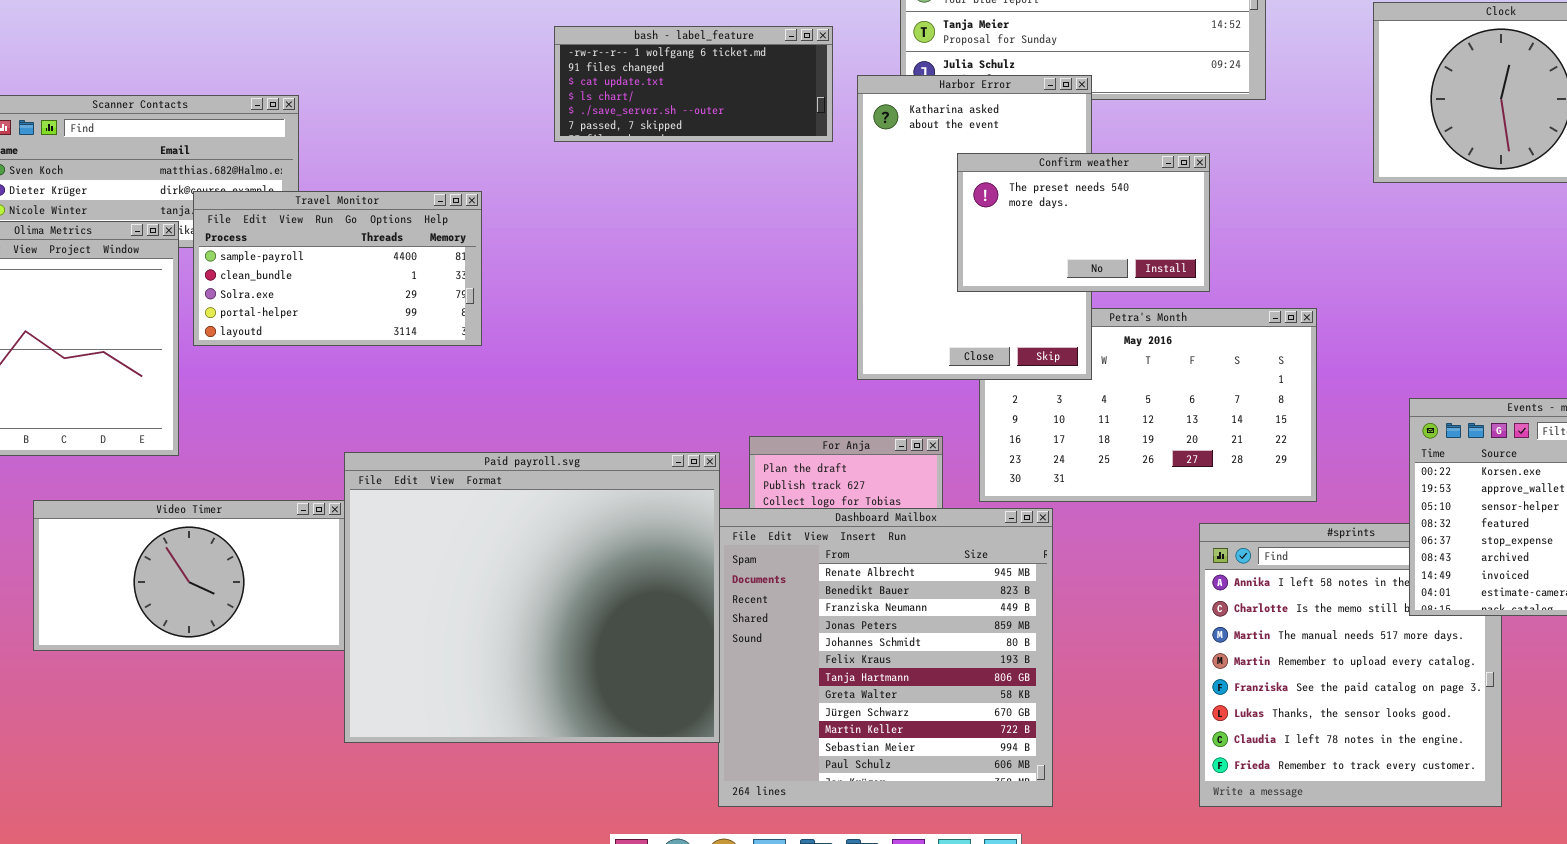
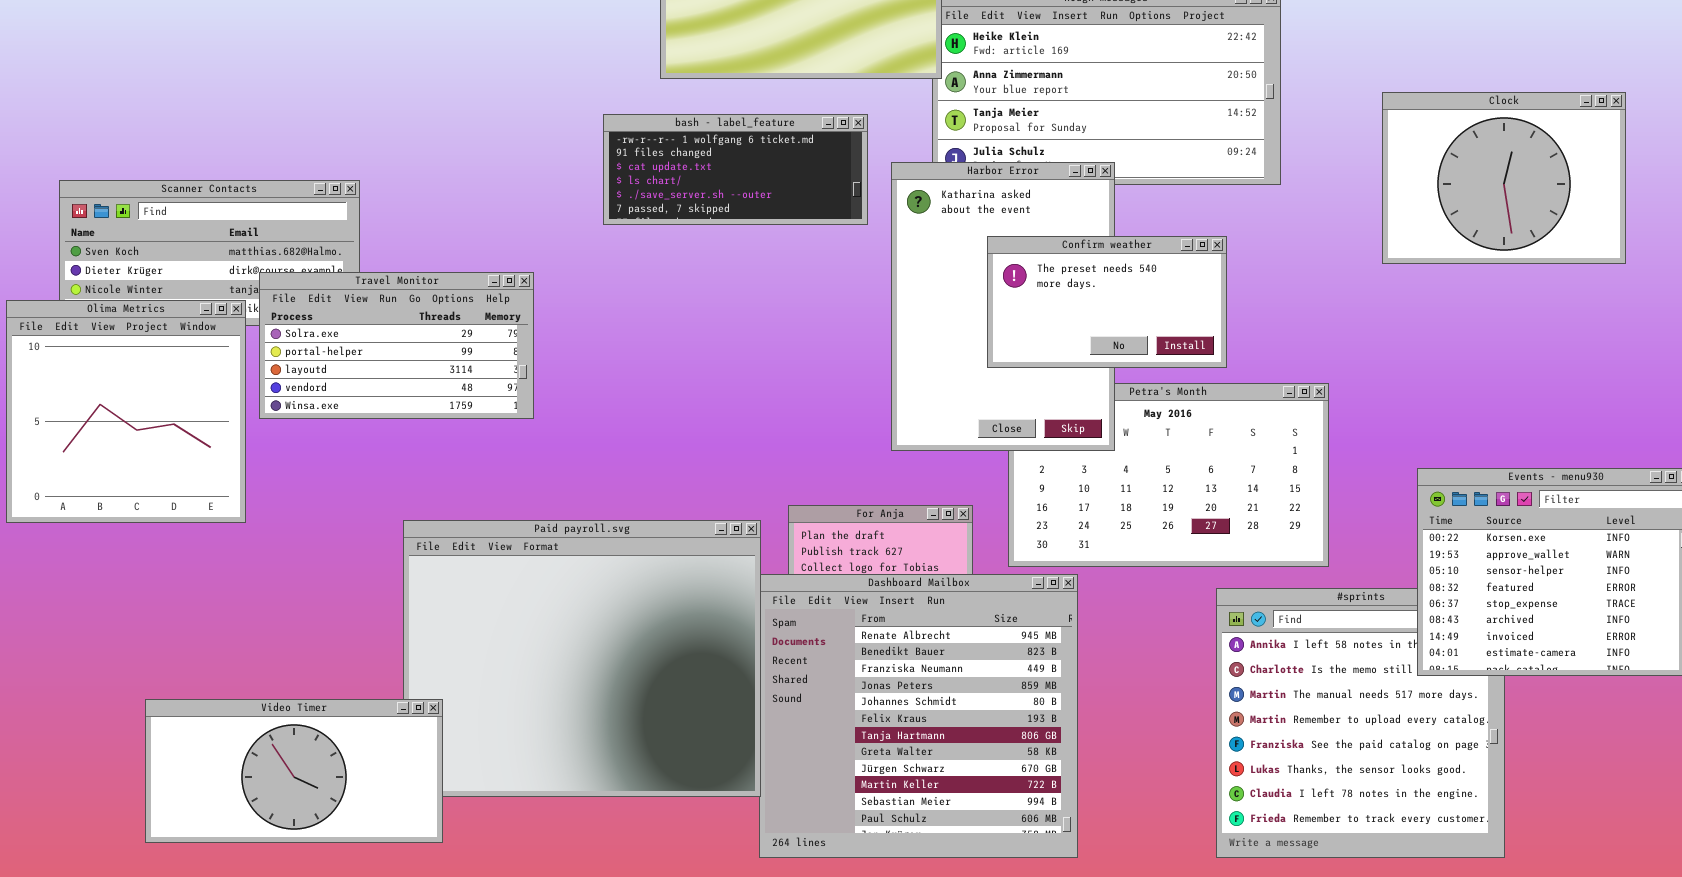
Travel Monitor: [193,191,482,346] -> [259,272,534,419], scrolled down 2 rows
Video Timer: [33,500,345,651] -> [145,699,443,843], moved

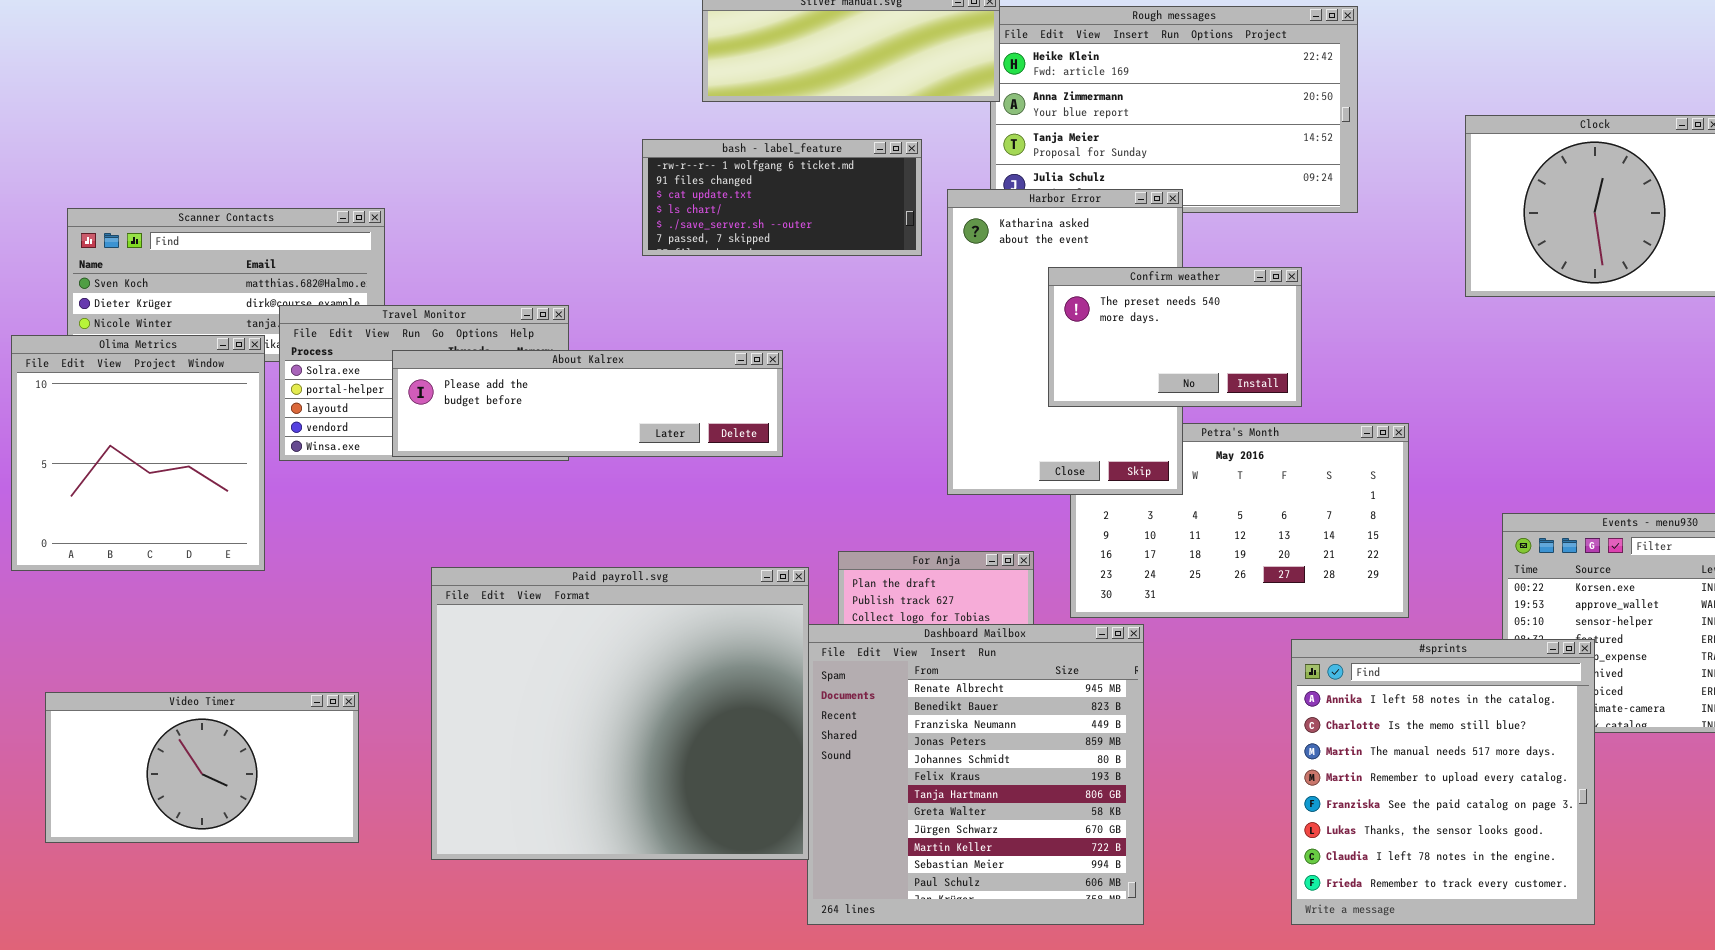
About Kalrex: none -> [392,350,783,457], opened
#sprints: [1216,588,1505,858] -> [1291,639,1595,925], raised
Video Timer: [145,699,443,843] -> [45,692,359,843], moved

